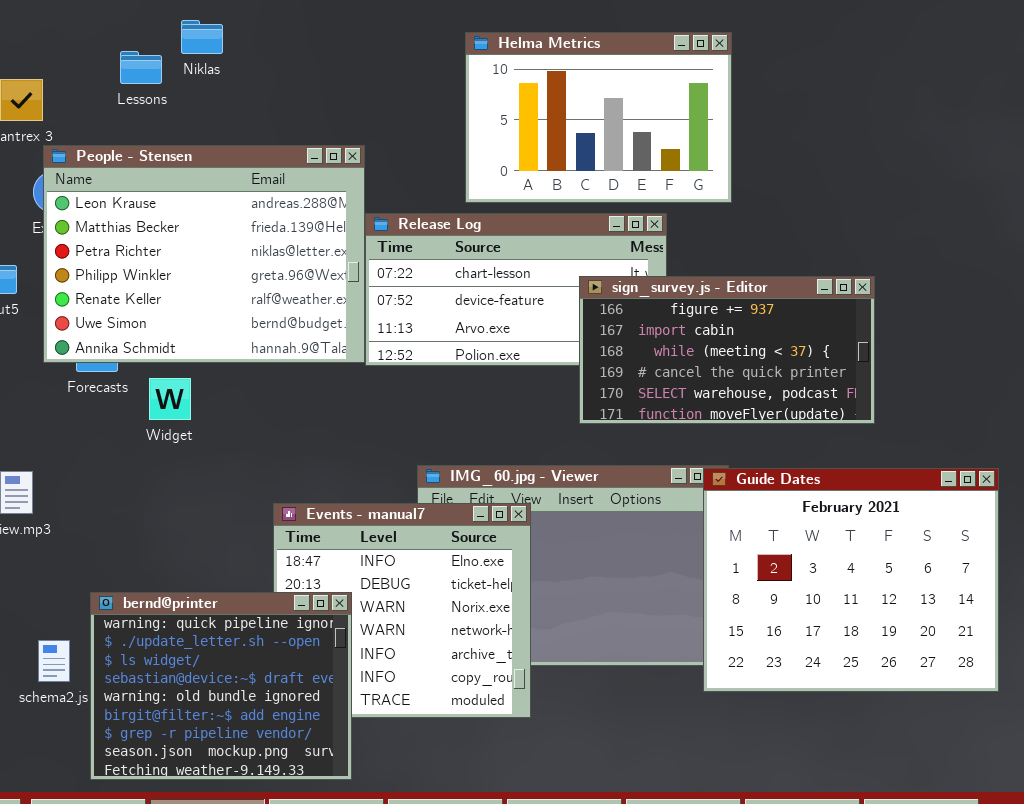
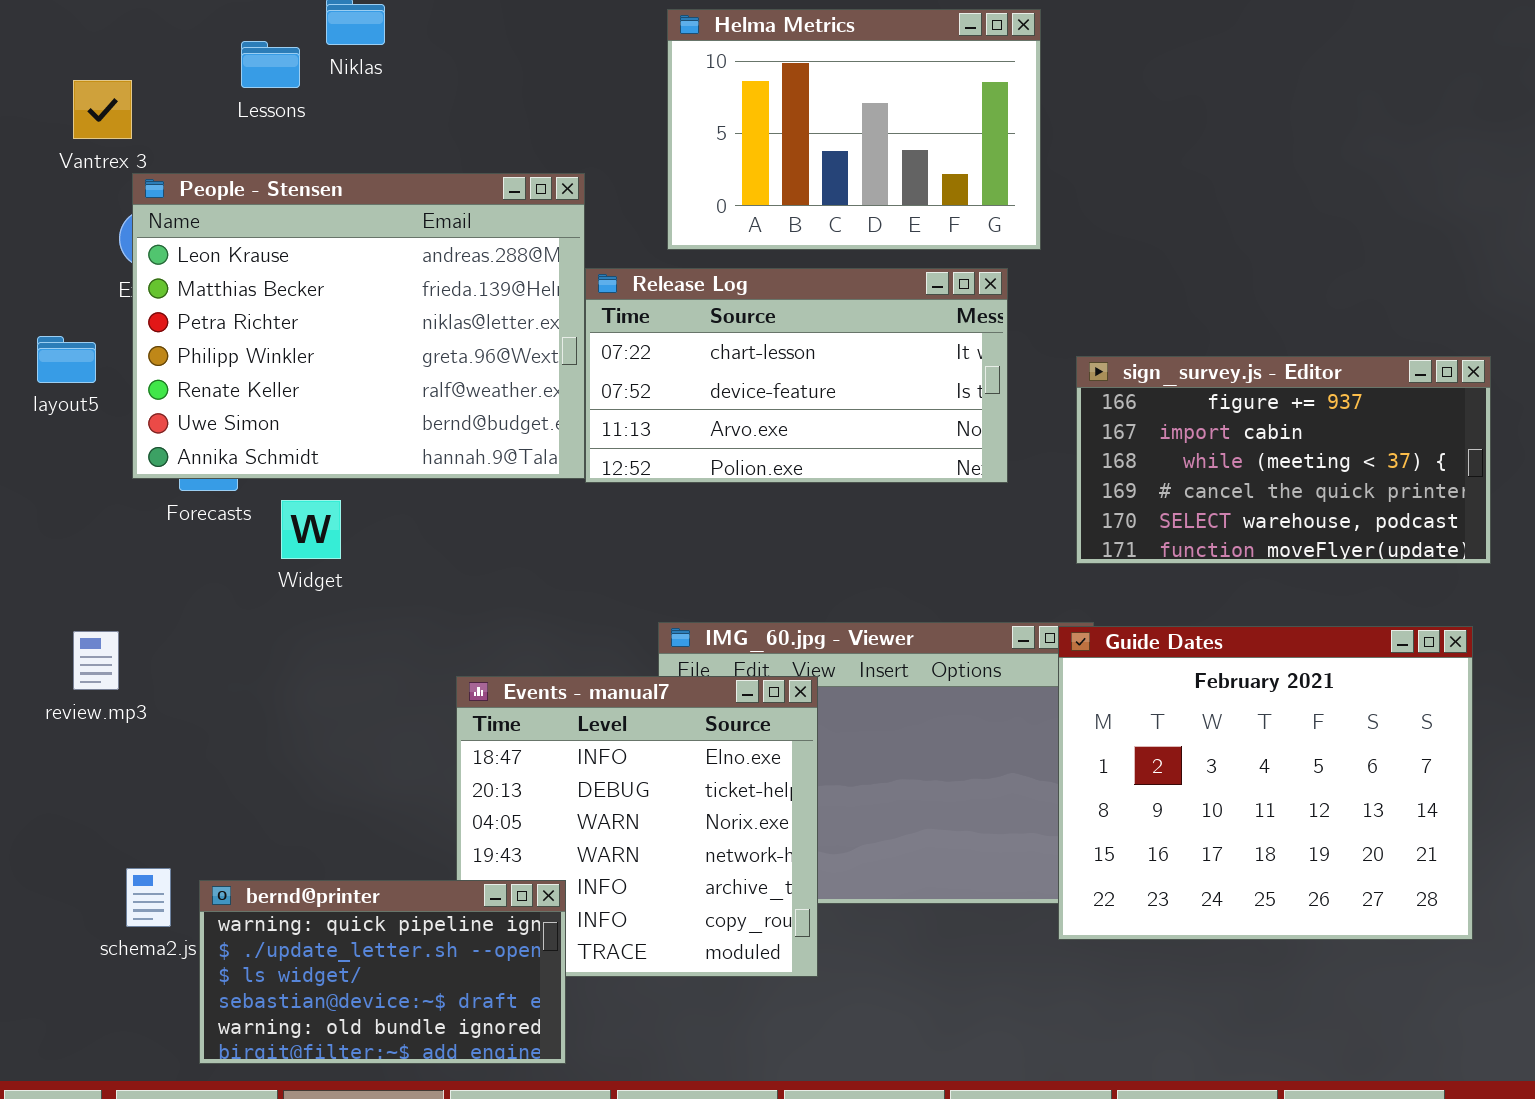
Helma Metrics: [465,32,732,203] -> [667,9,1041,250], moved
sign_survey.js - Editor: [579,276,875,424] -> [1076,356,1491,564], moved
bernd@printer: [90,592,352,780] -> [199,880,566,1064], resized

